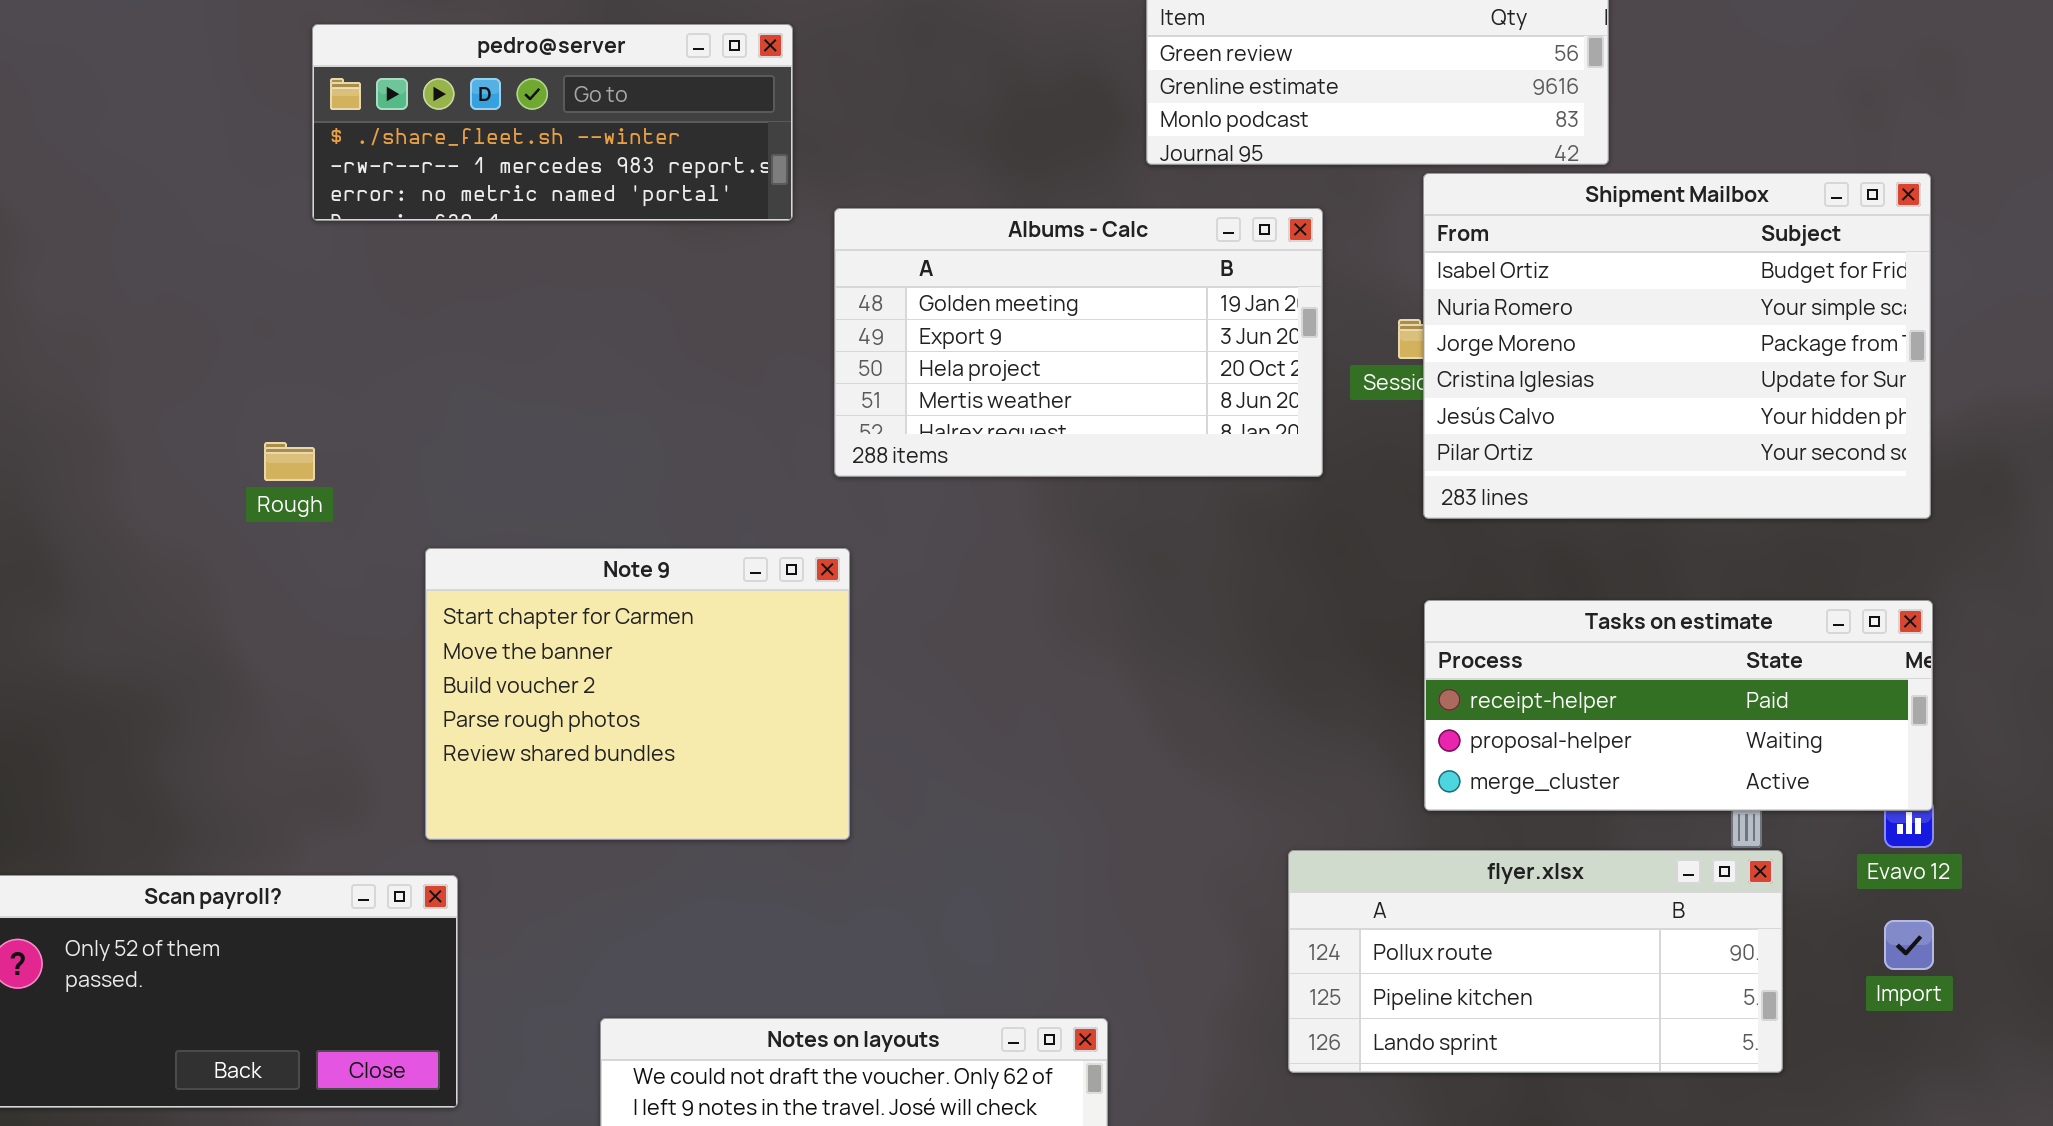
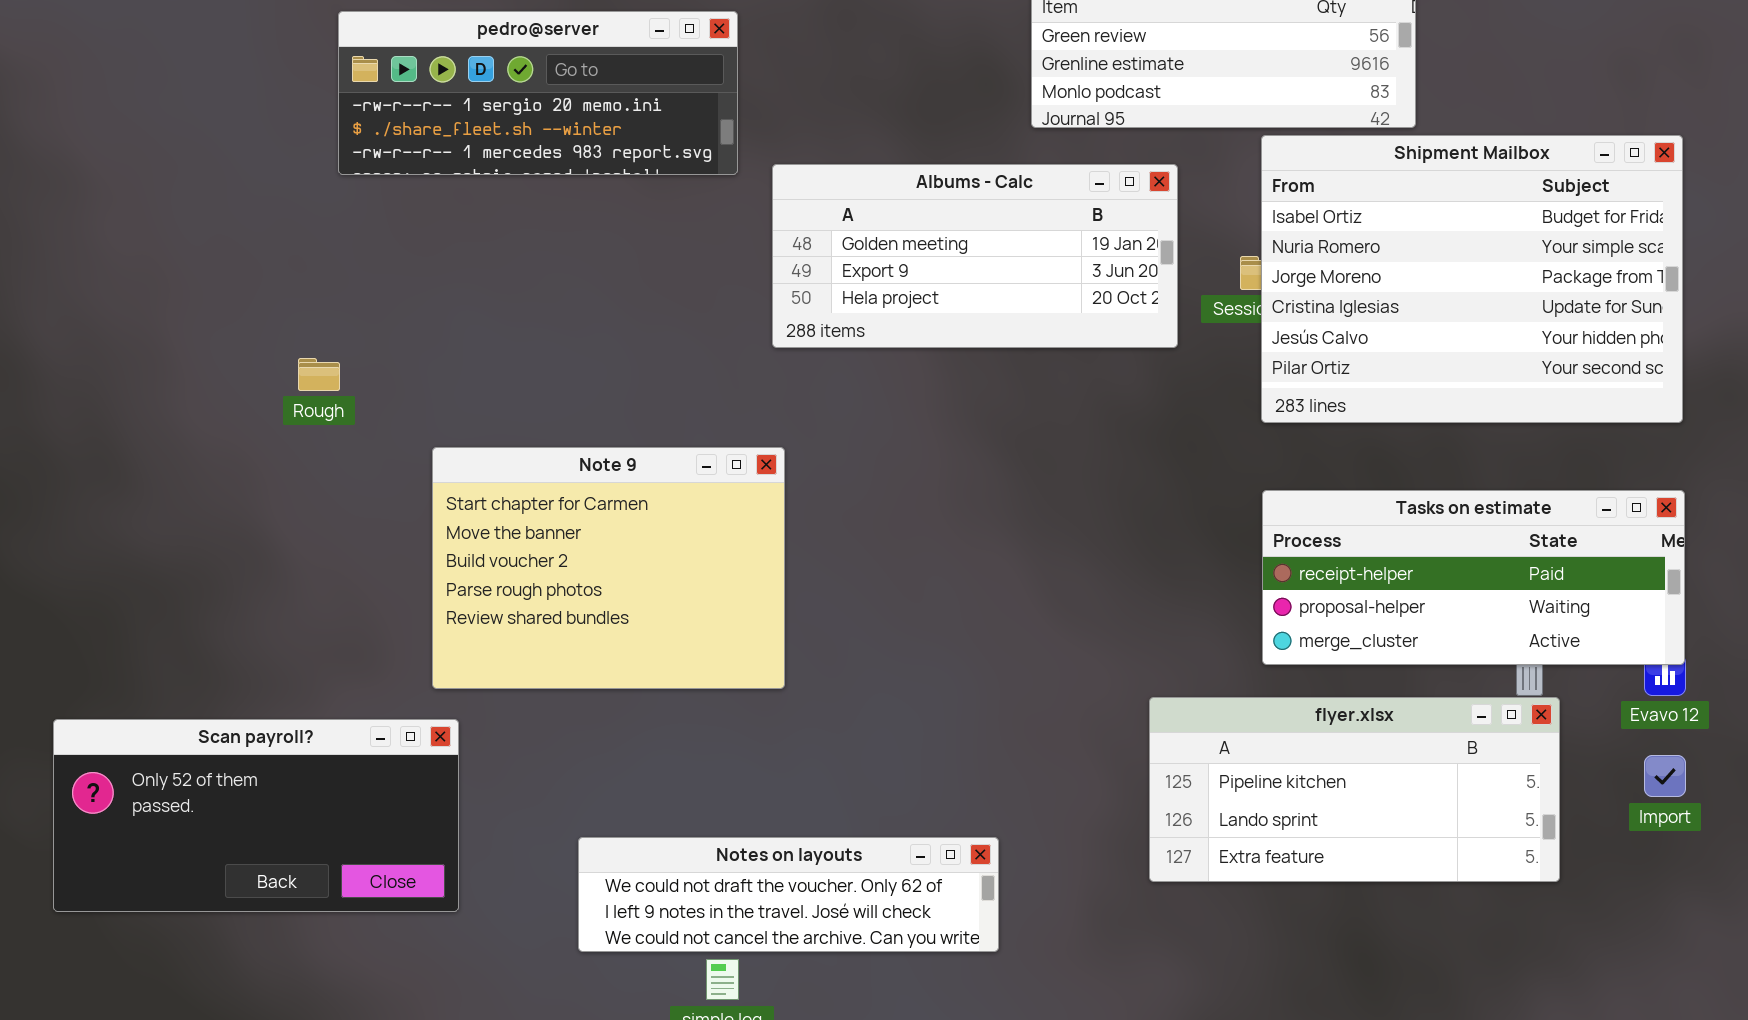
pedro@server: [312,24,793,221] -> [338,11,738,175], scrolled up 1 row
Albums - Calc: [834,208,1323,477] -> [772,164,1178,348], resized
flyer.xlsx: [1288,850,1783,1073] -> [1149,697,1560,882], scrolled down 1 row

